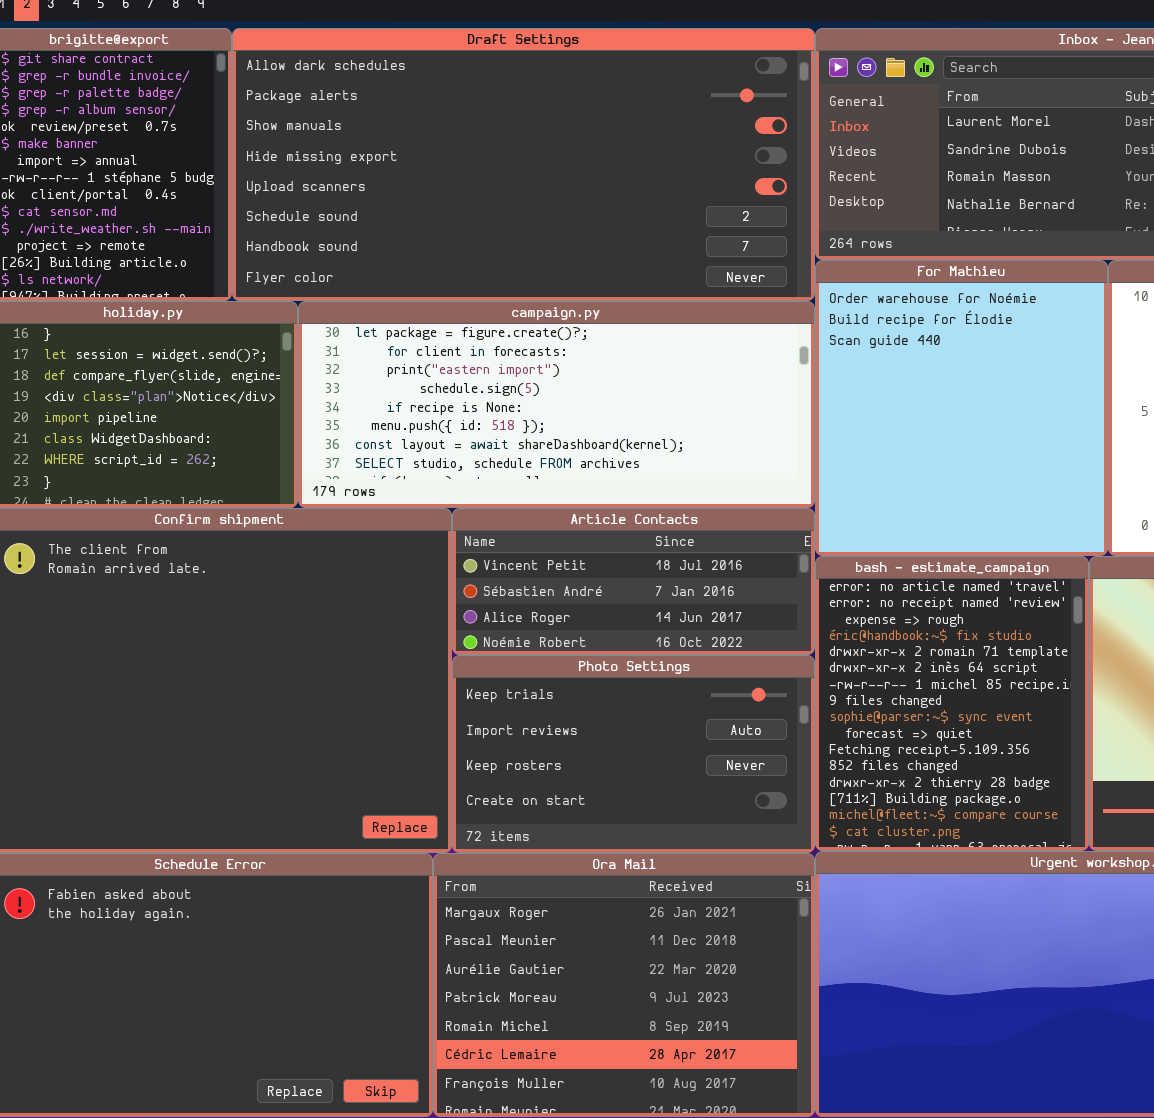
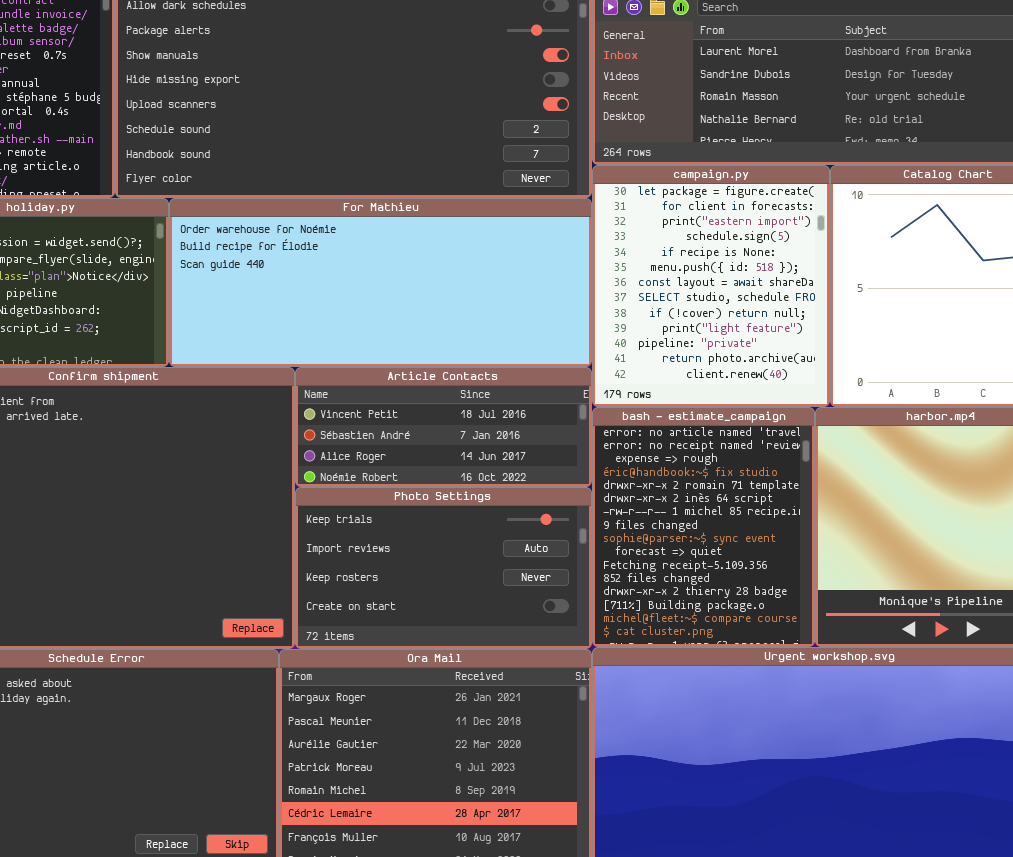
For Mathieu: [815,260,1108,556] -> [169,198,592,367], moved, resized
campaign.py: [298,301,815,508] -> [592,165,830,407], moved, resized

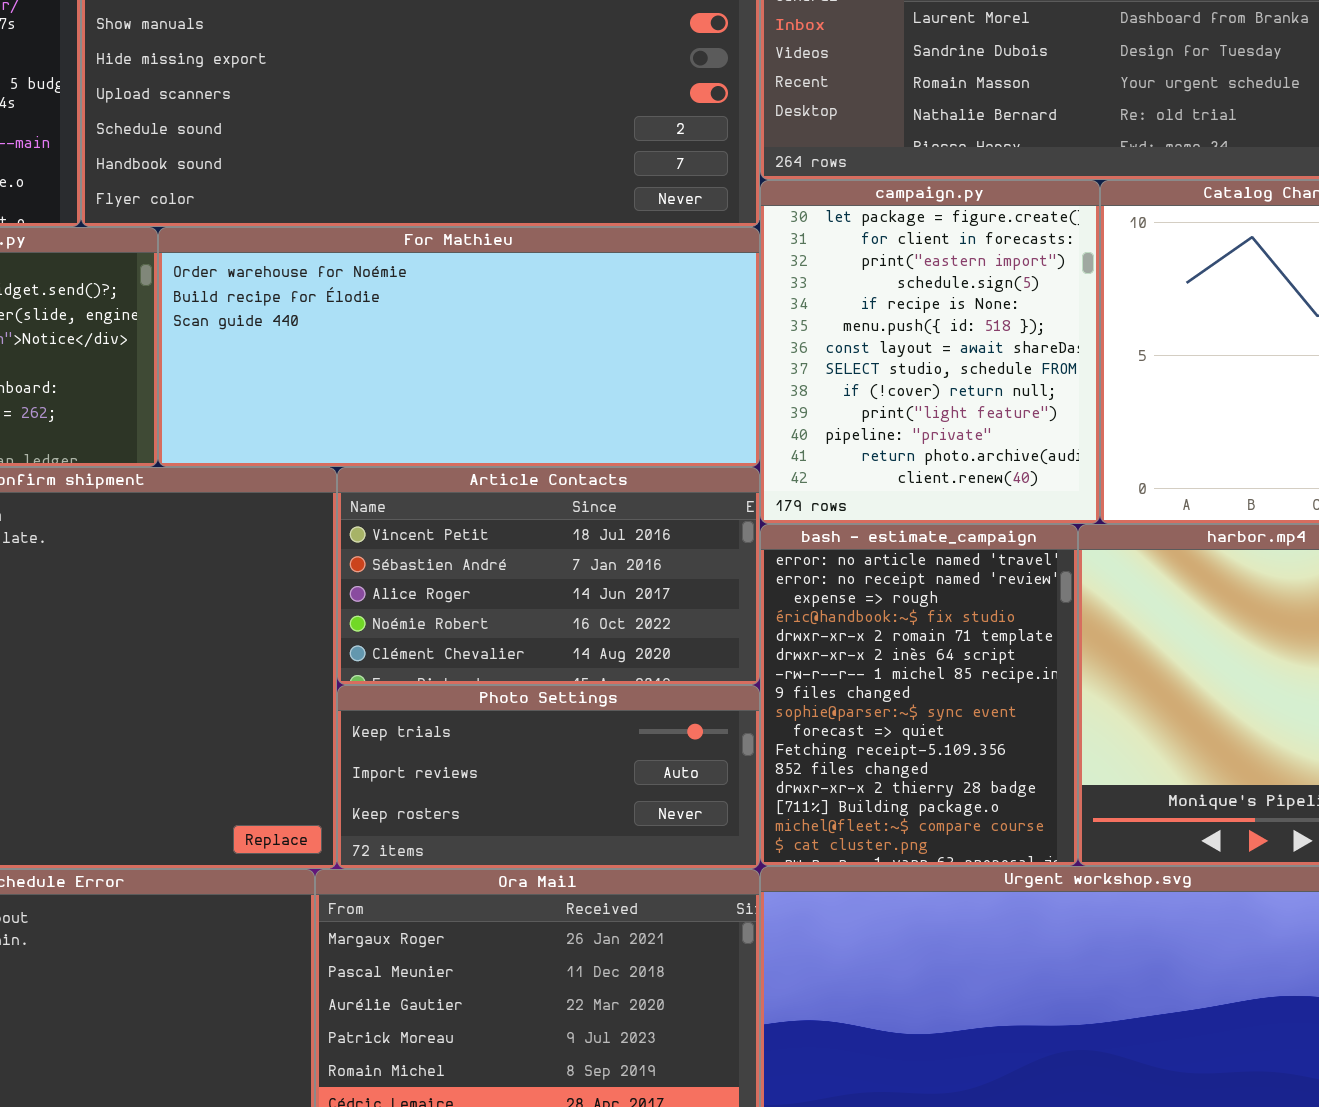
Article Contacts: [295,367,592,487] -> [337,467,760,685], resized
Photo Settings: [295,487,592,649] -> [337,685,760,869], resized

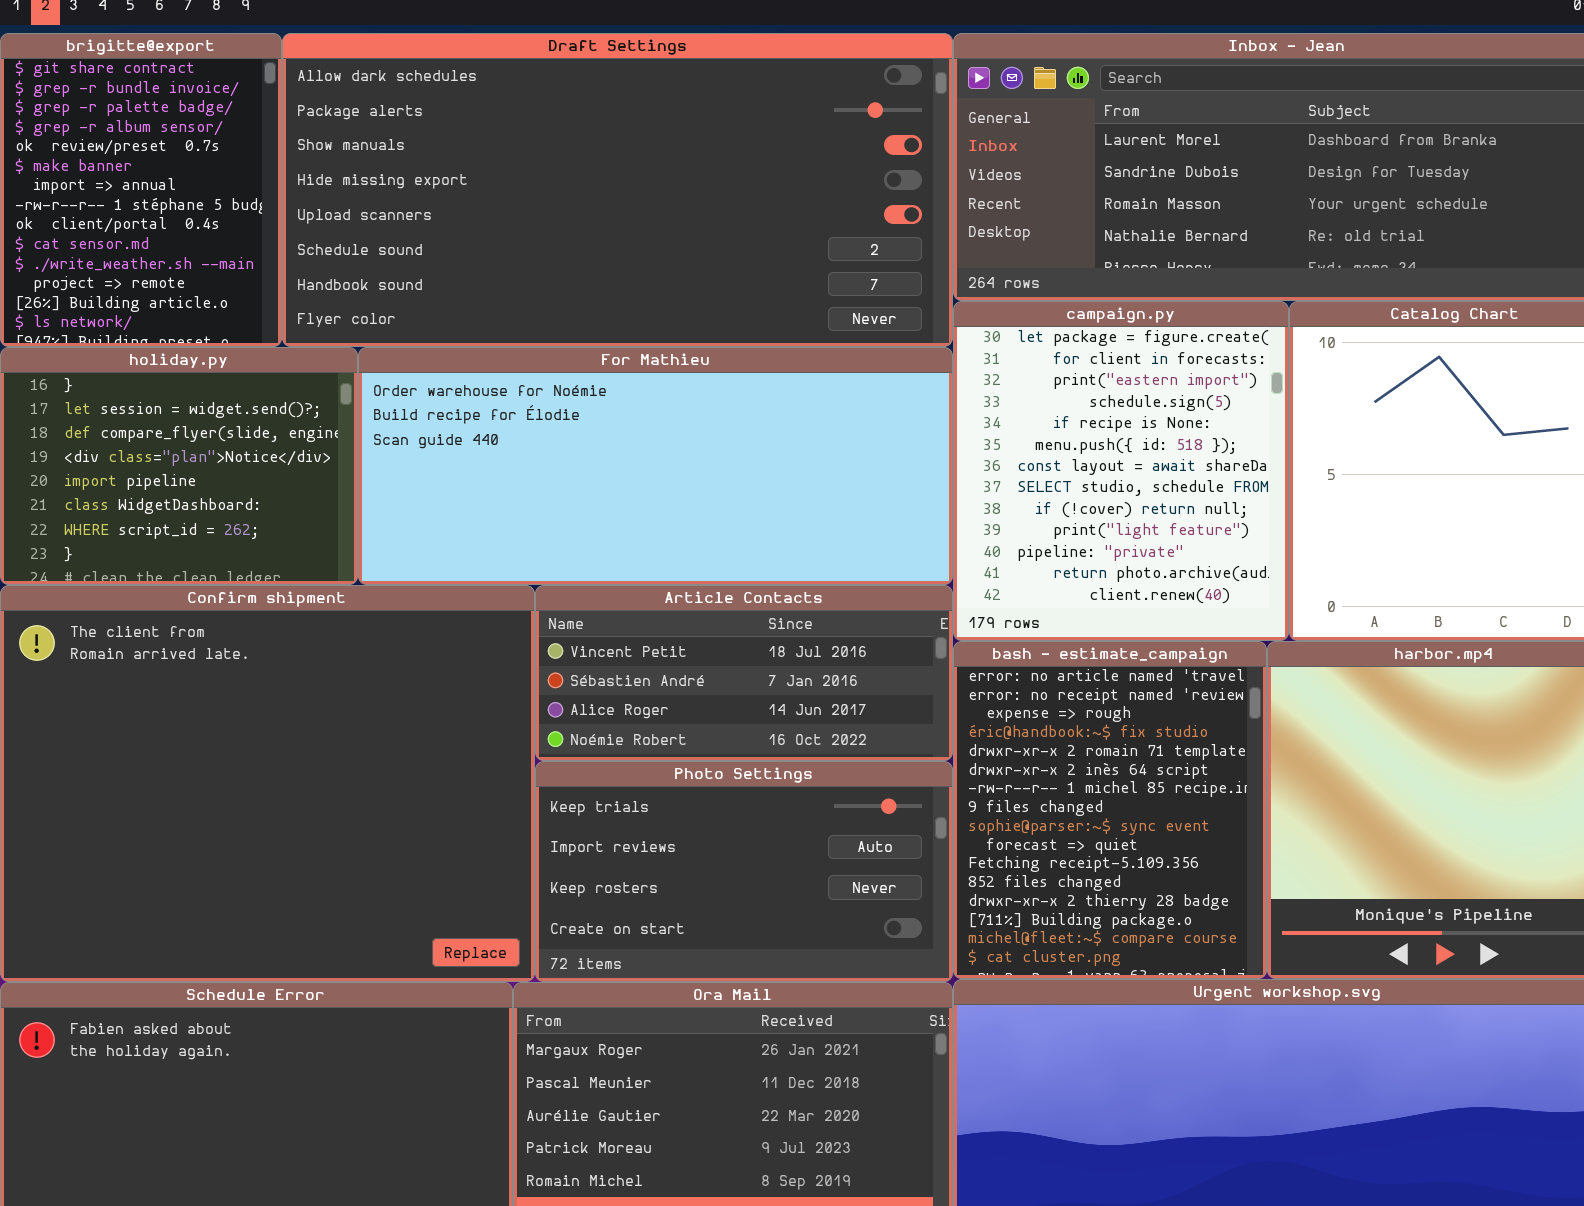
Article Contacts: [337,467,760,685] -> [535,585,953,761], resized
Photo Settings: [337,685,760,869] -> [535,761,953,982], resized

